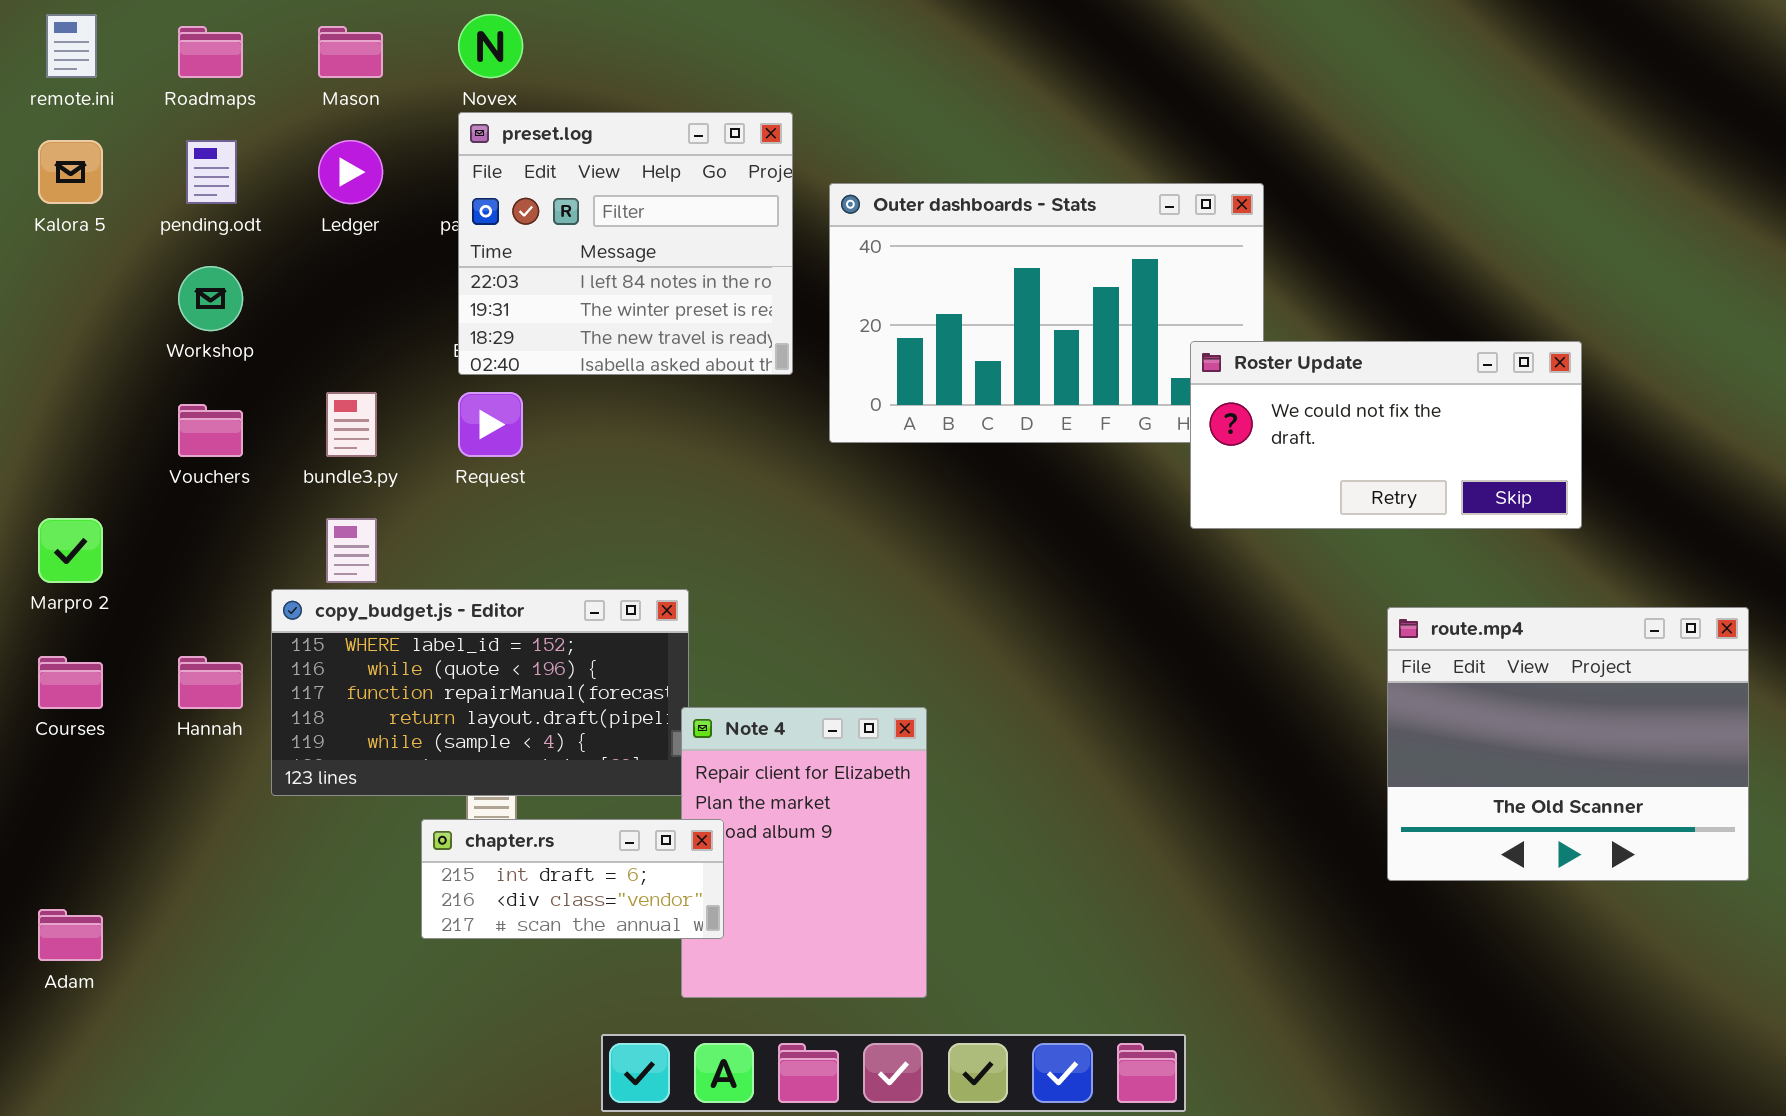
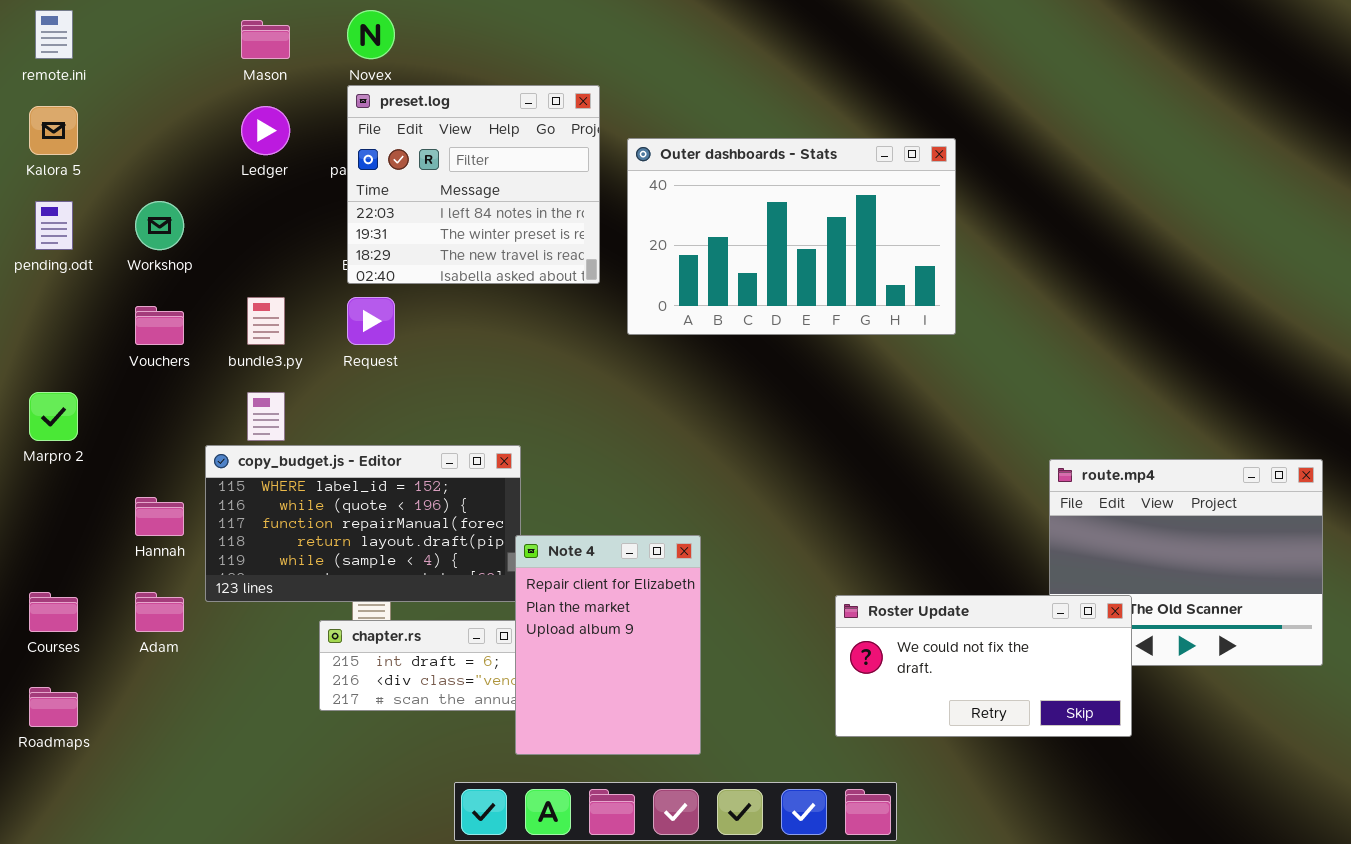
Roadmaps: [178,26,243,78] -> [29,687,78,727], moved
pending.odt: [186,140,237,204] -> [35,201,73,250], moved
Roster Update: [1190,341,1582,529] -> [835,595,1132,737], moved
Courses: [38,656,103,709] -> [29,592,78,632], moved
Note 4: [681,707,927,998] -> [515,535,701,755], raised
Adam: [38,909,103,961] -> [135,592,184,632], moved

